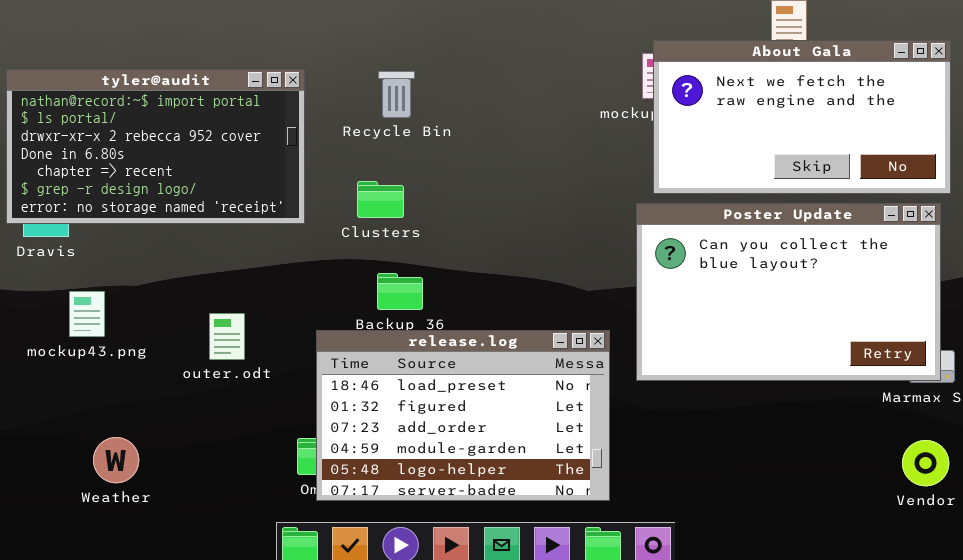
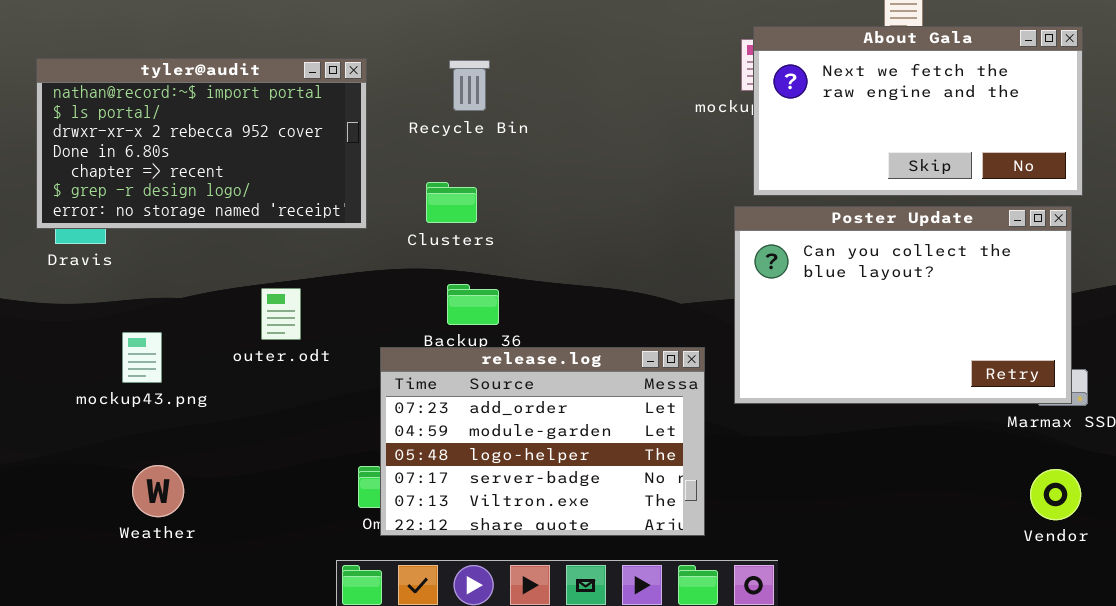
mockup43.png: [69,291,105,337] -> [122,332,162,383], moved
outer.odt: [209,313,245,360] -> [261,288,301,340], moved
release.log: [316,330,610,501] -> [380,347,705,536], scrolled down 2 rows

